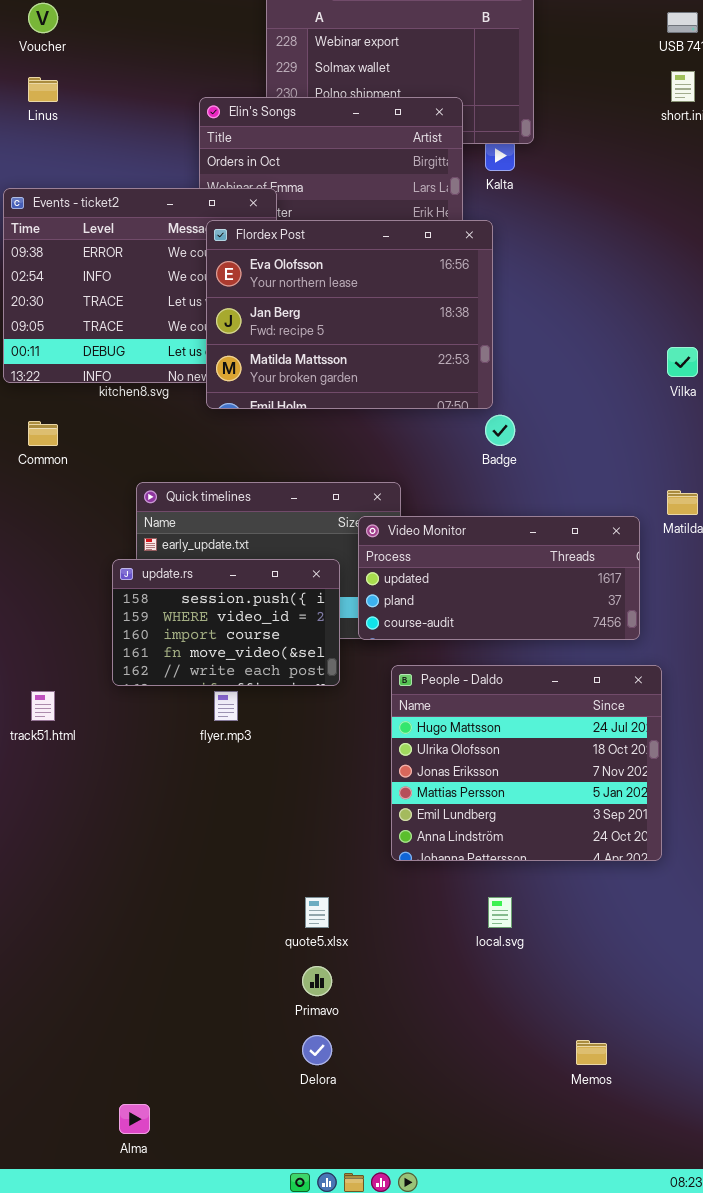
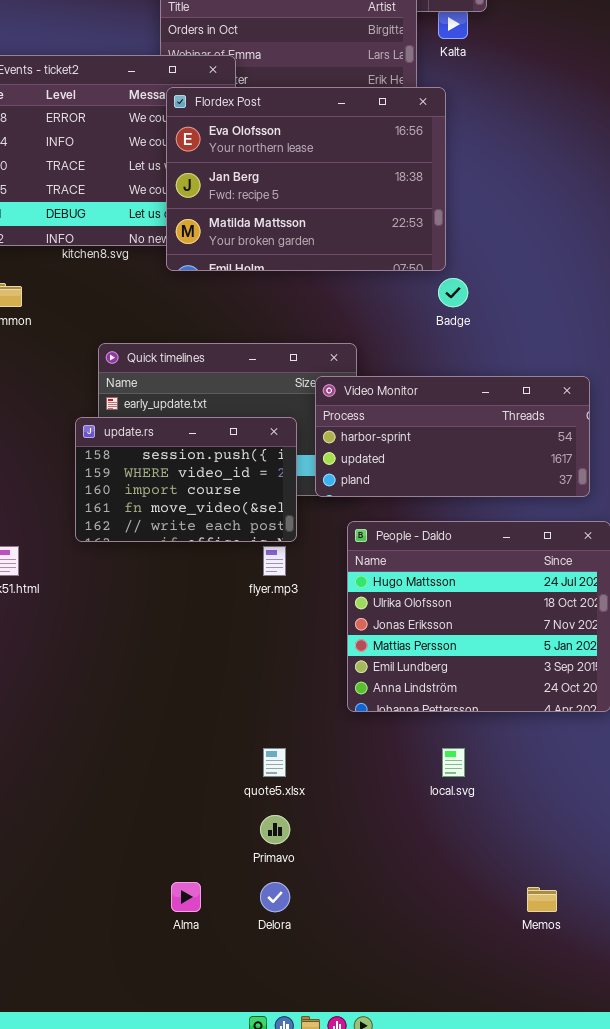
Video Monitor: [358,516,640,640] -> [315,376,590,497], scrolled up 1 row
flyer.mp3: [214,691,238,721] -> [263,546,286,576], moved
Alma: [119,1104,150,1134] -> [171,882,201,912], moved

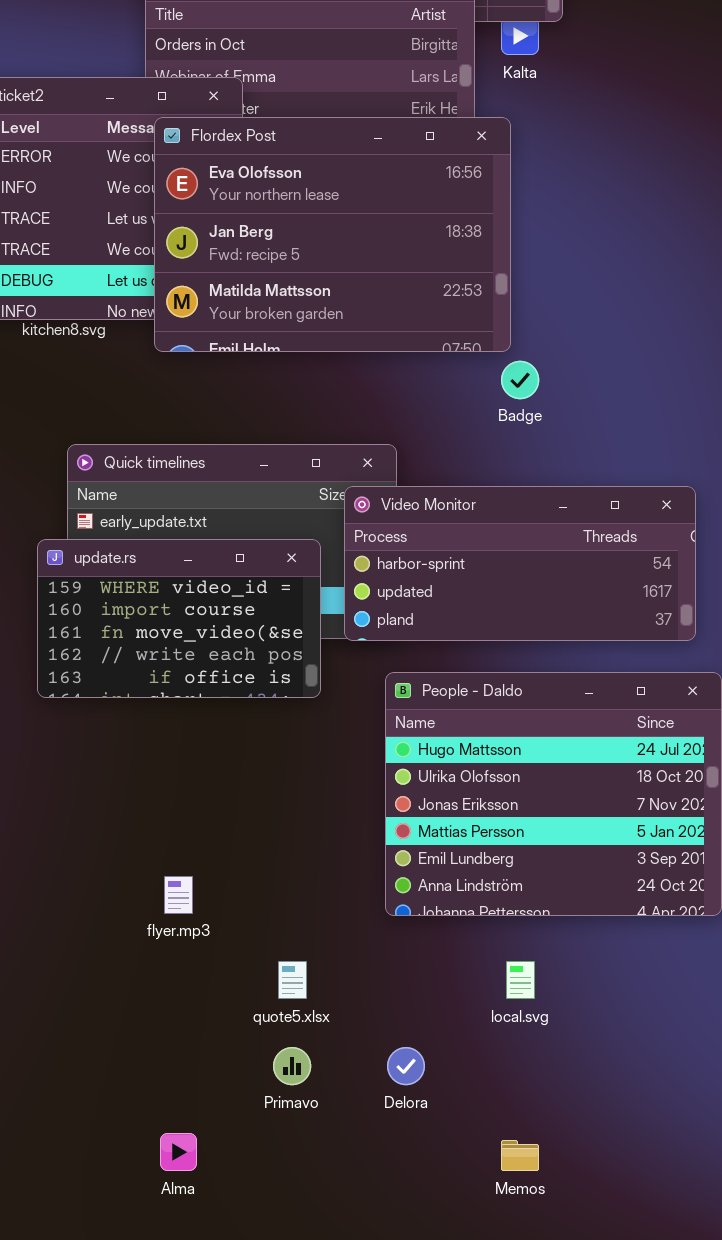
update.rs: [75,417,297,542] -> [37,539,321,698], scrolled down 1 row
flyer.mp3: [263,546,286,576] -> [164,876,193,914], moved
Delora: [260,882,290,912] -> [387,1047,425,1085], moved
Memos: [527,887,557,912] -> [501,1140,539,1171], moved

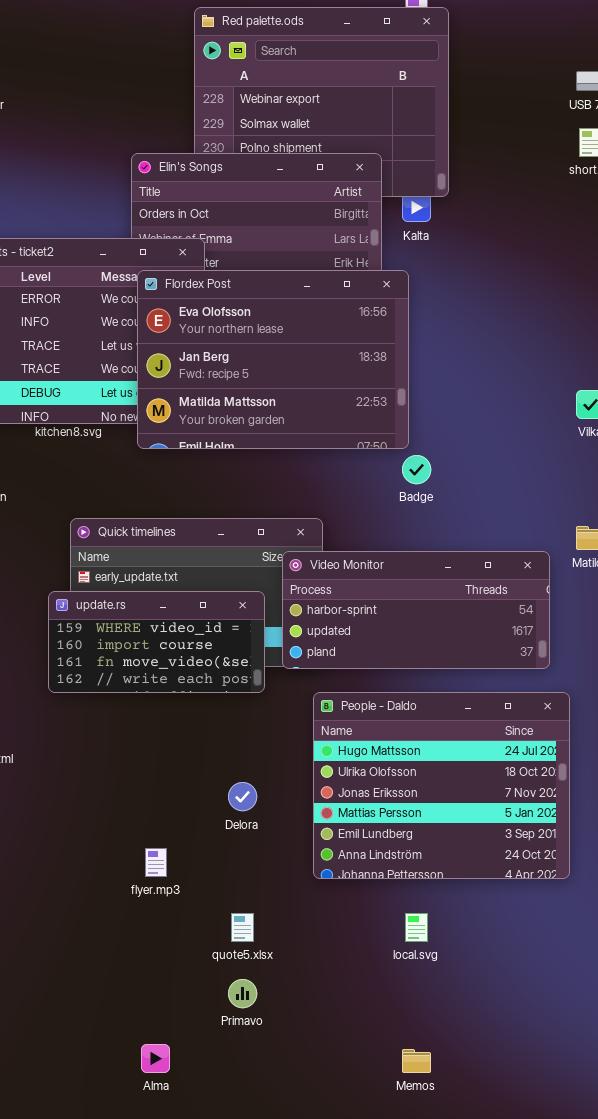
update.rs: [37,539,321,698] -> [48,591,265,693], resized
Delora: [387,1047,425,1085] -> [228,782,257,811], moved

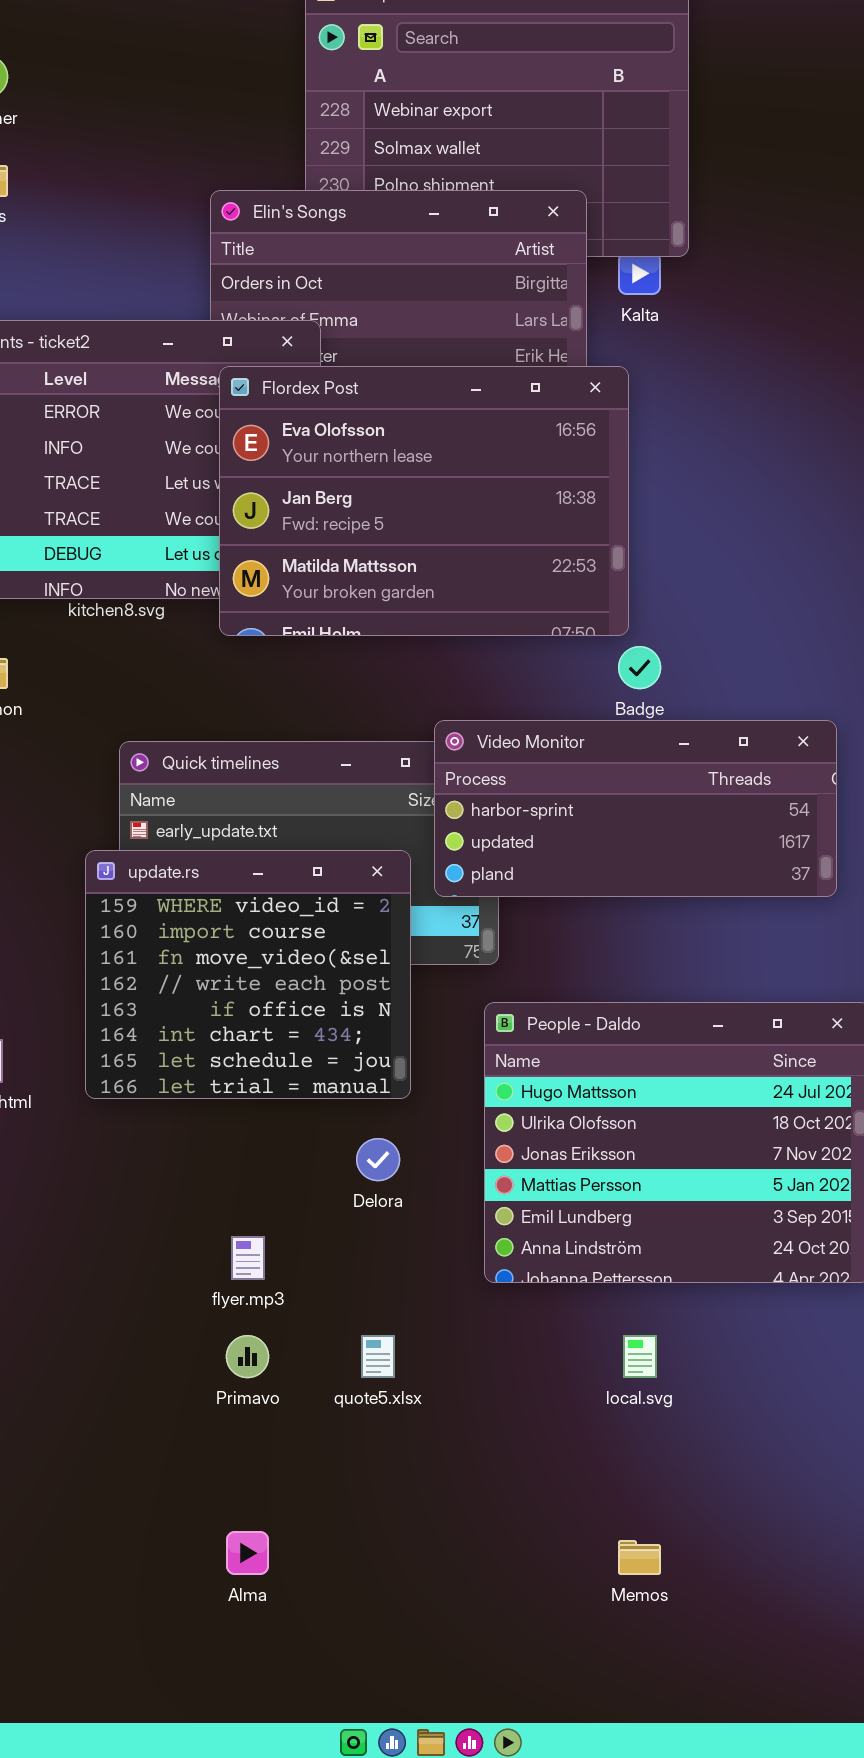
Video Monitor: [282,551,550,669] -> [434,720,837,897], moved
update.rs: [48,591,265,693] -> [85,850,411,1099], resized
Primavo: [228,979,257,1008] -> [226,1335,269,1378], moved

